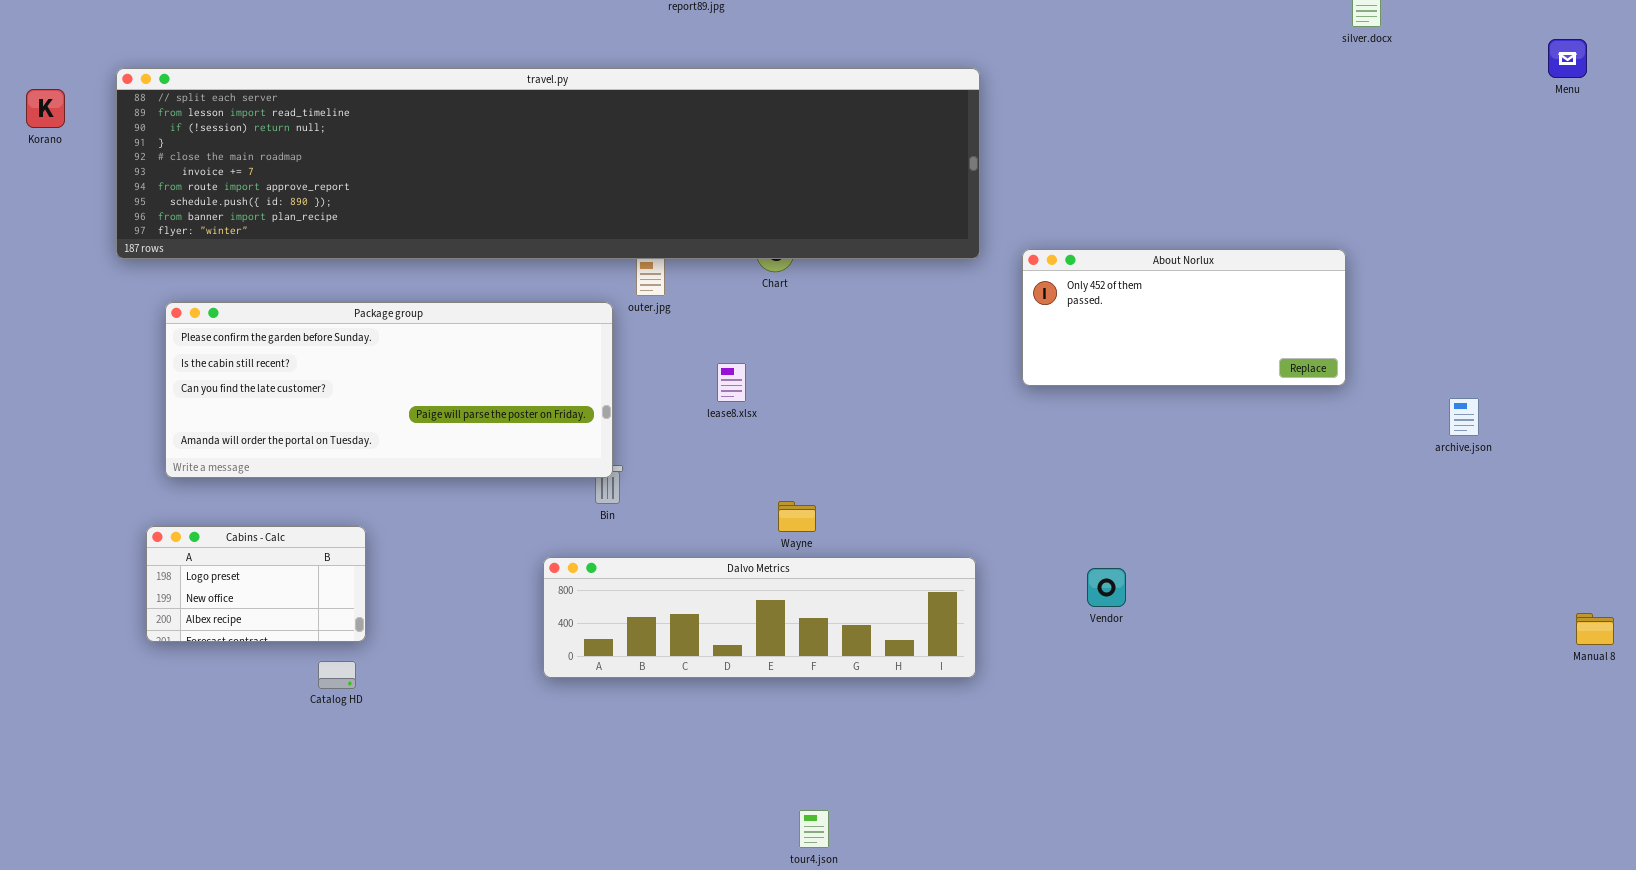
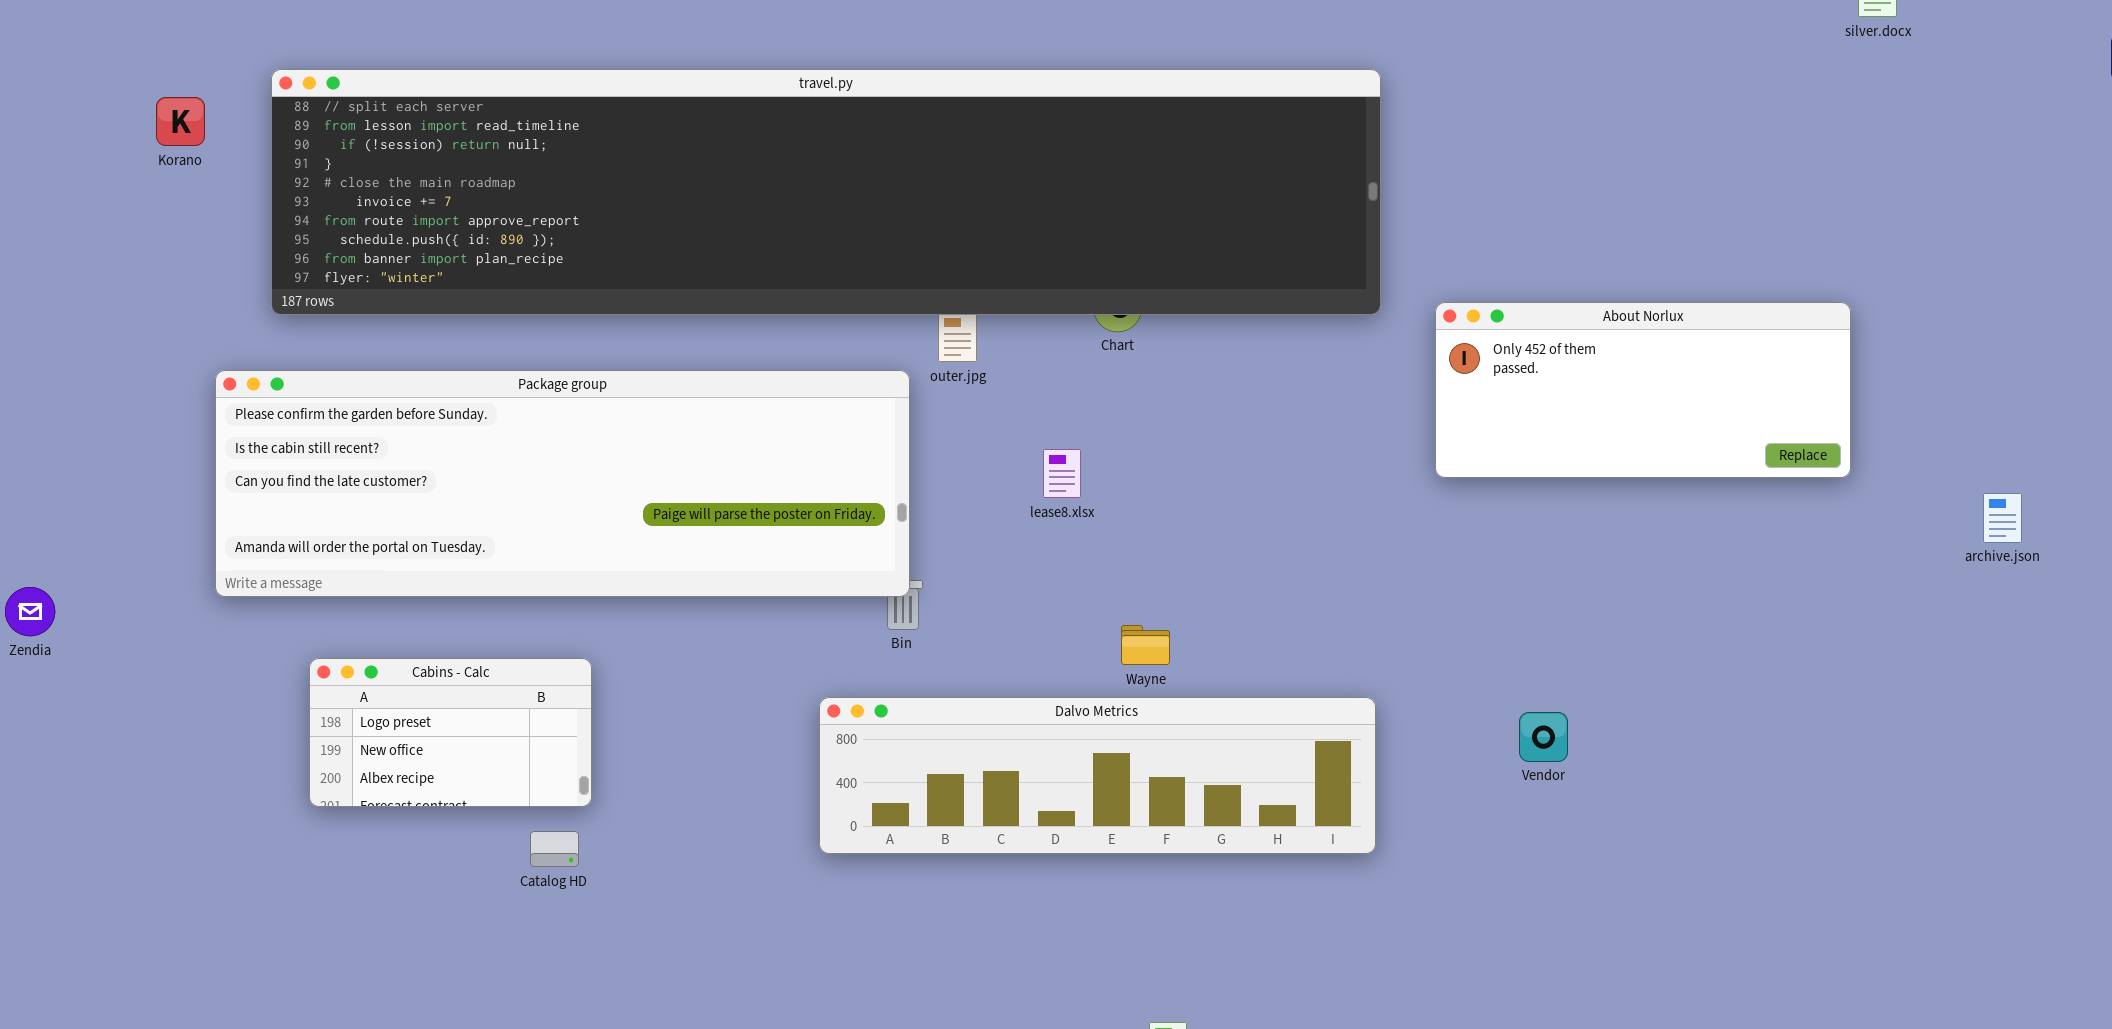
Package group: [165,302,613,478] -> [215,370,910,597], resized

